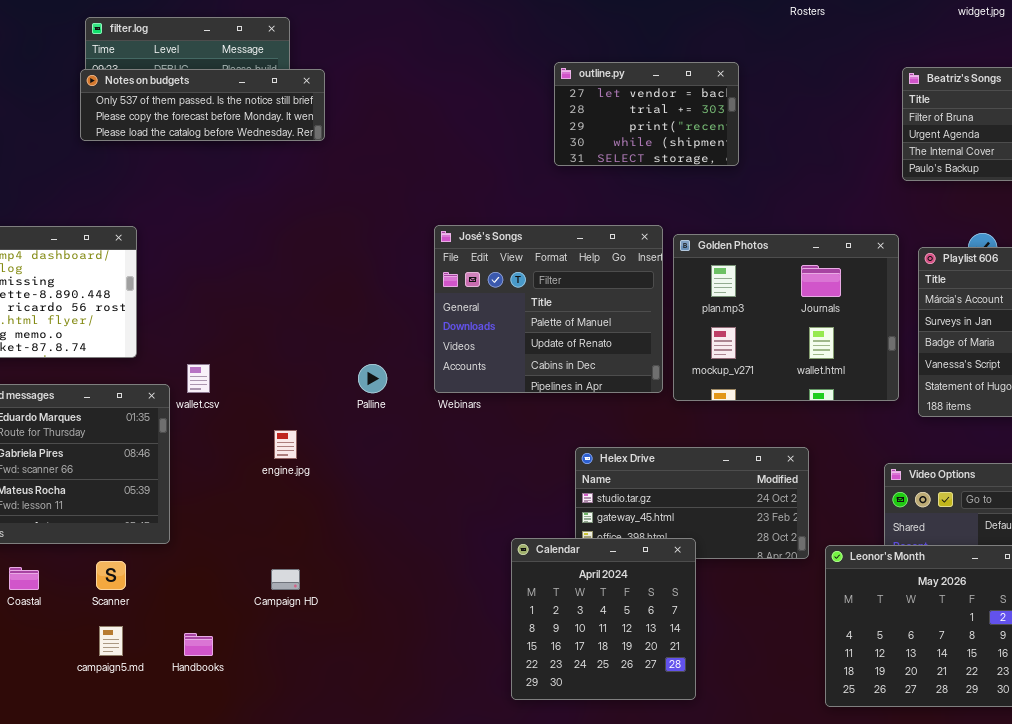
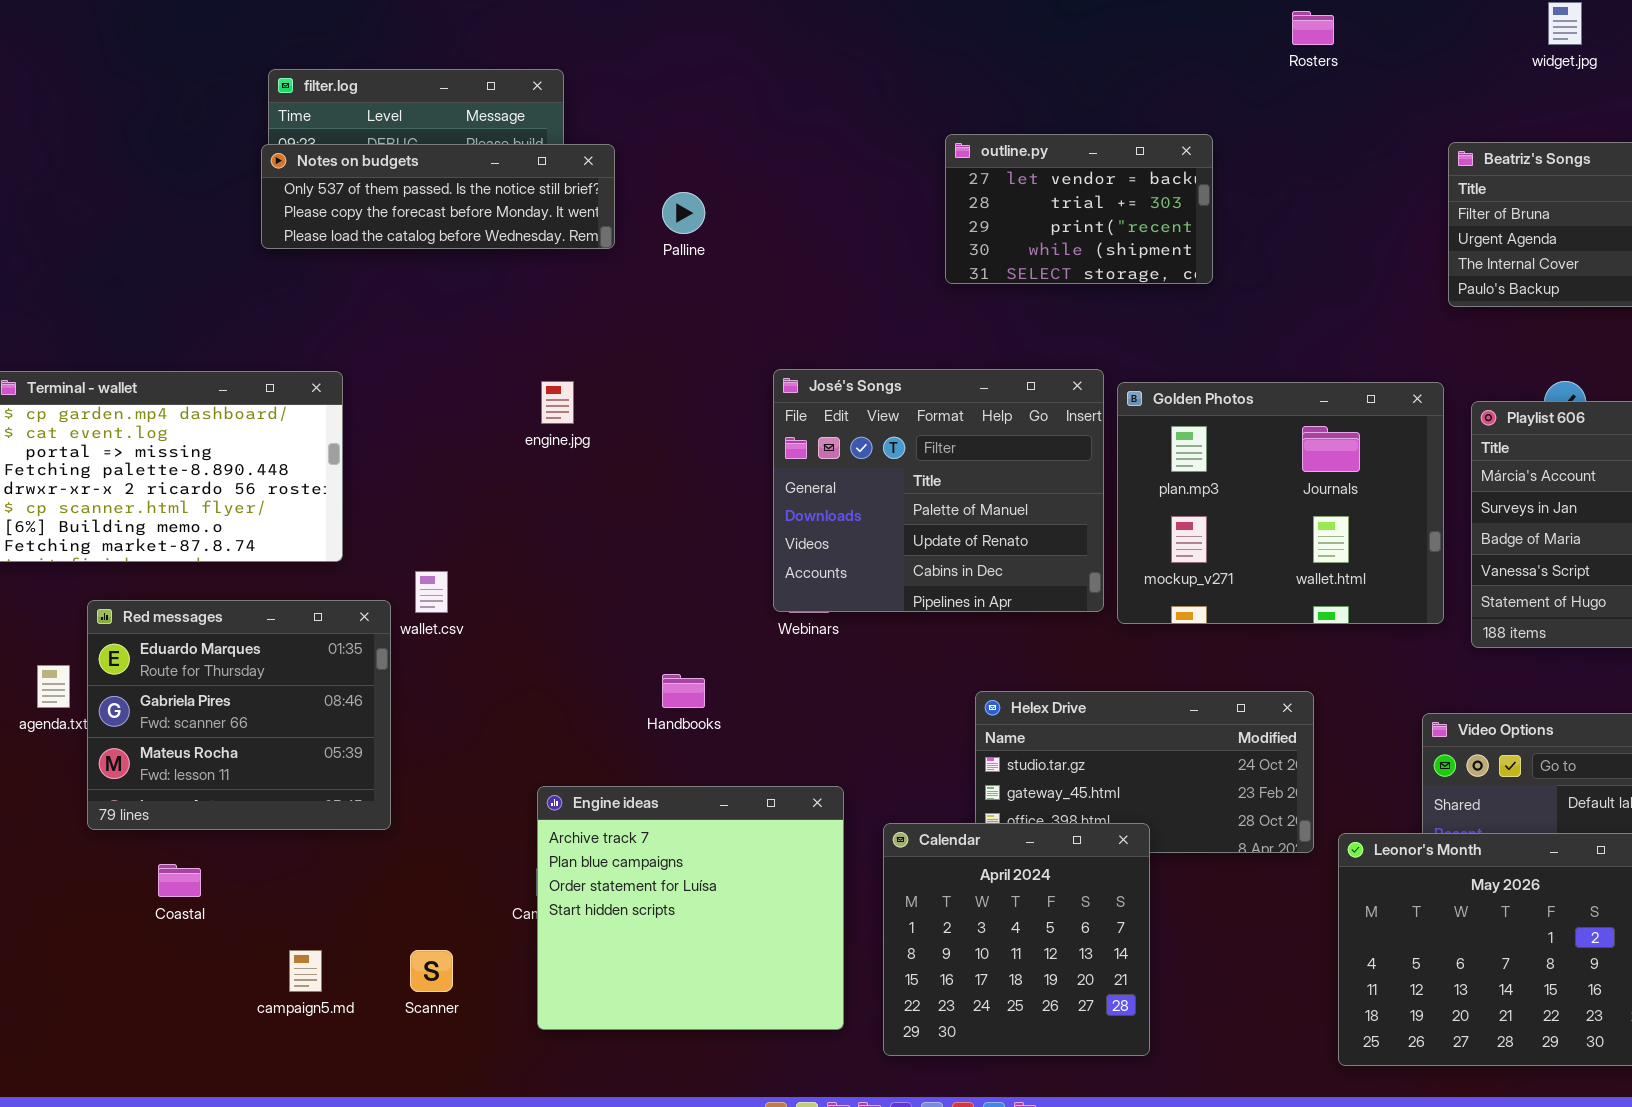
Palline: [358,364,387,393] -> [662,192,705,234], moved
engine.jpg: [274,430,297,459] -> [541,381,574,424], moved
Engine ideas: none -> [537,786,844,1030], opened
Scanner: [96,561,126,590] -> [410,950,453,992], moved
Handbooks: [184,633,213,656] -> [662,674,705,708], moved

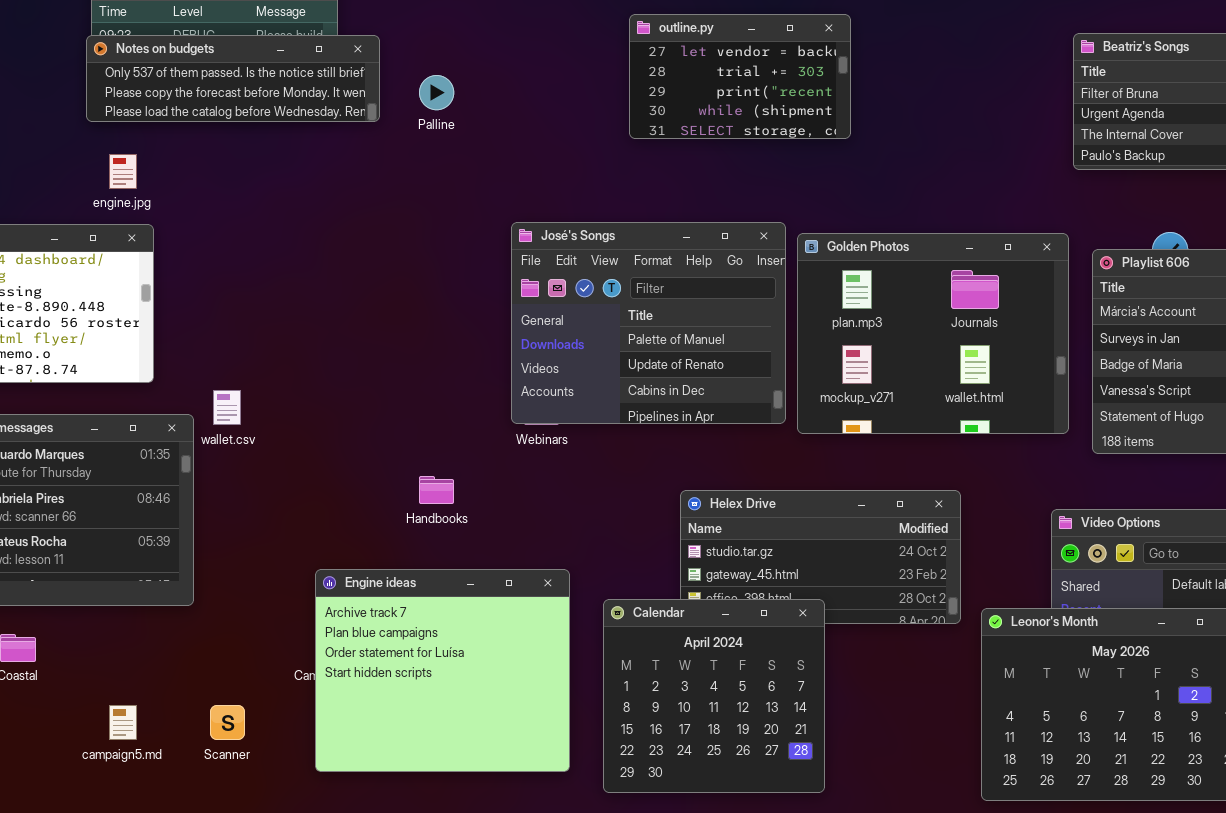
outline.py: [945,134,1213,284] -> [629,14,851,139], moved
engine.jpg: [541,381,574,424] -> [109,154,137,189], moved

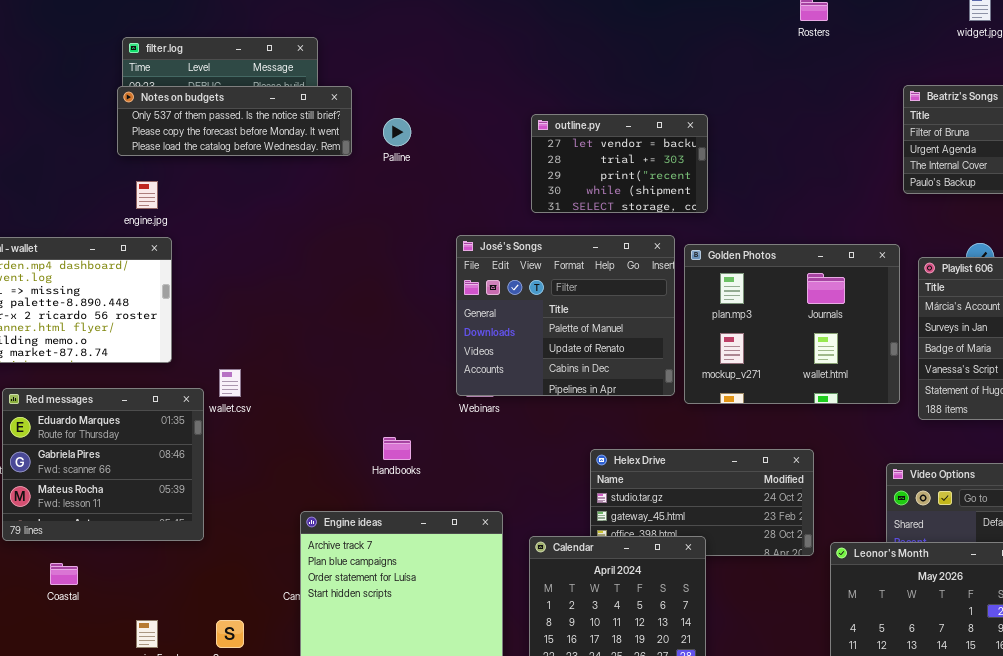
outline.py: [629,14,851,139] -> [531,114,708,213], moved

